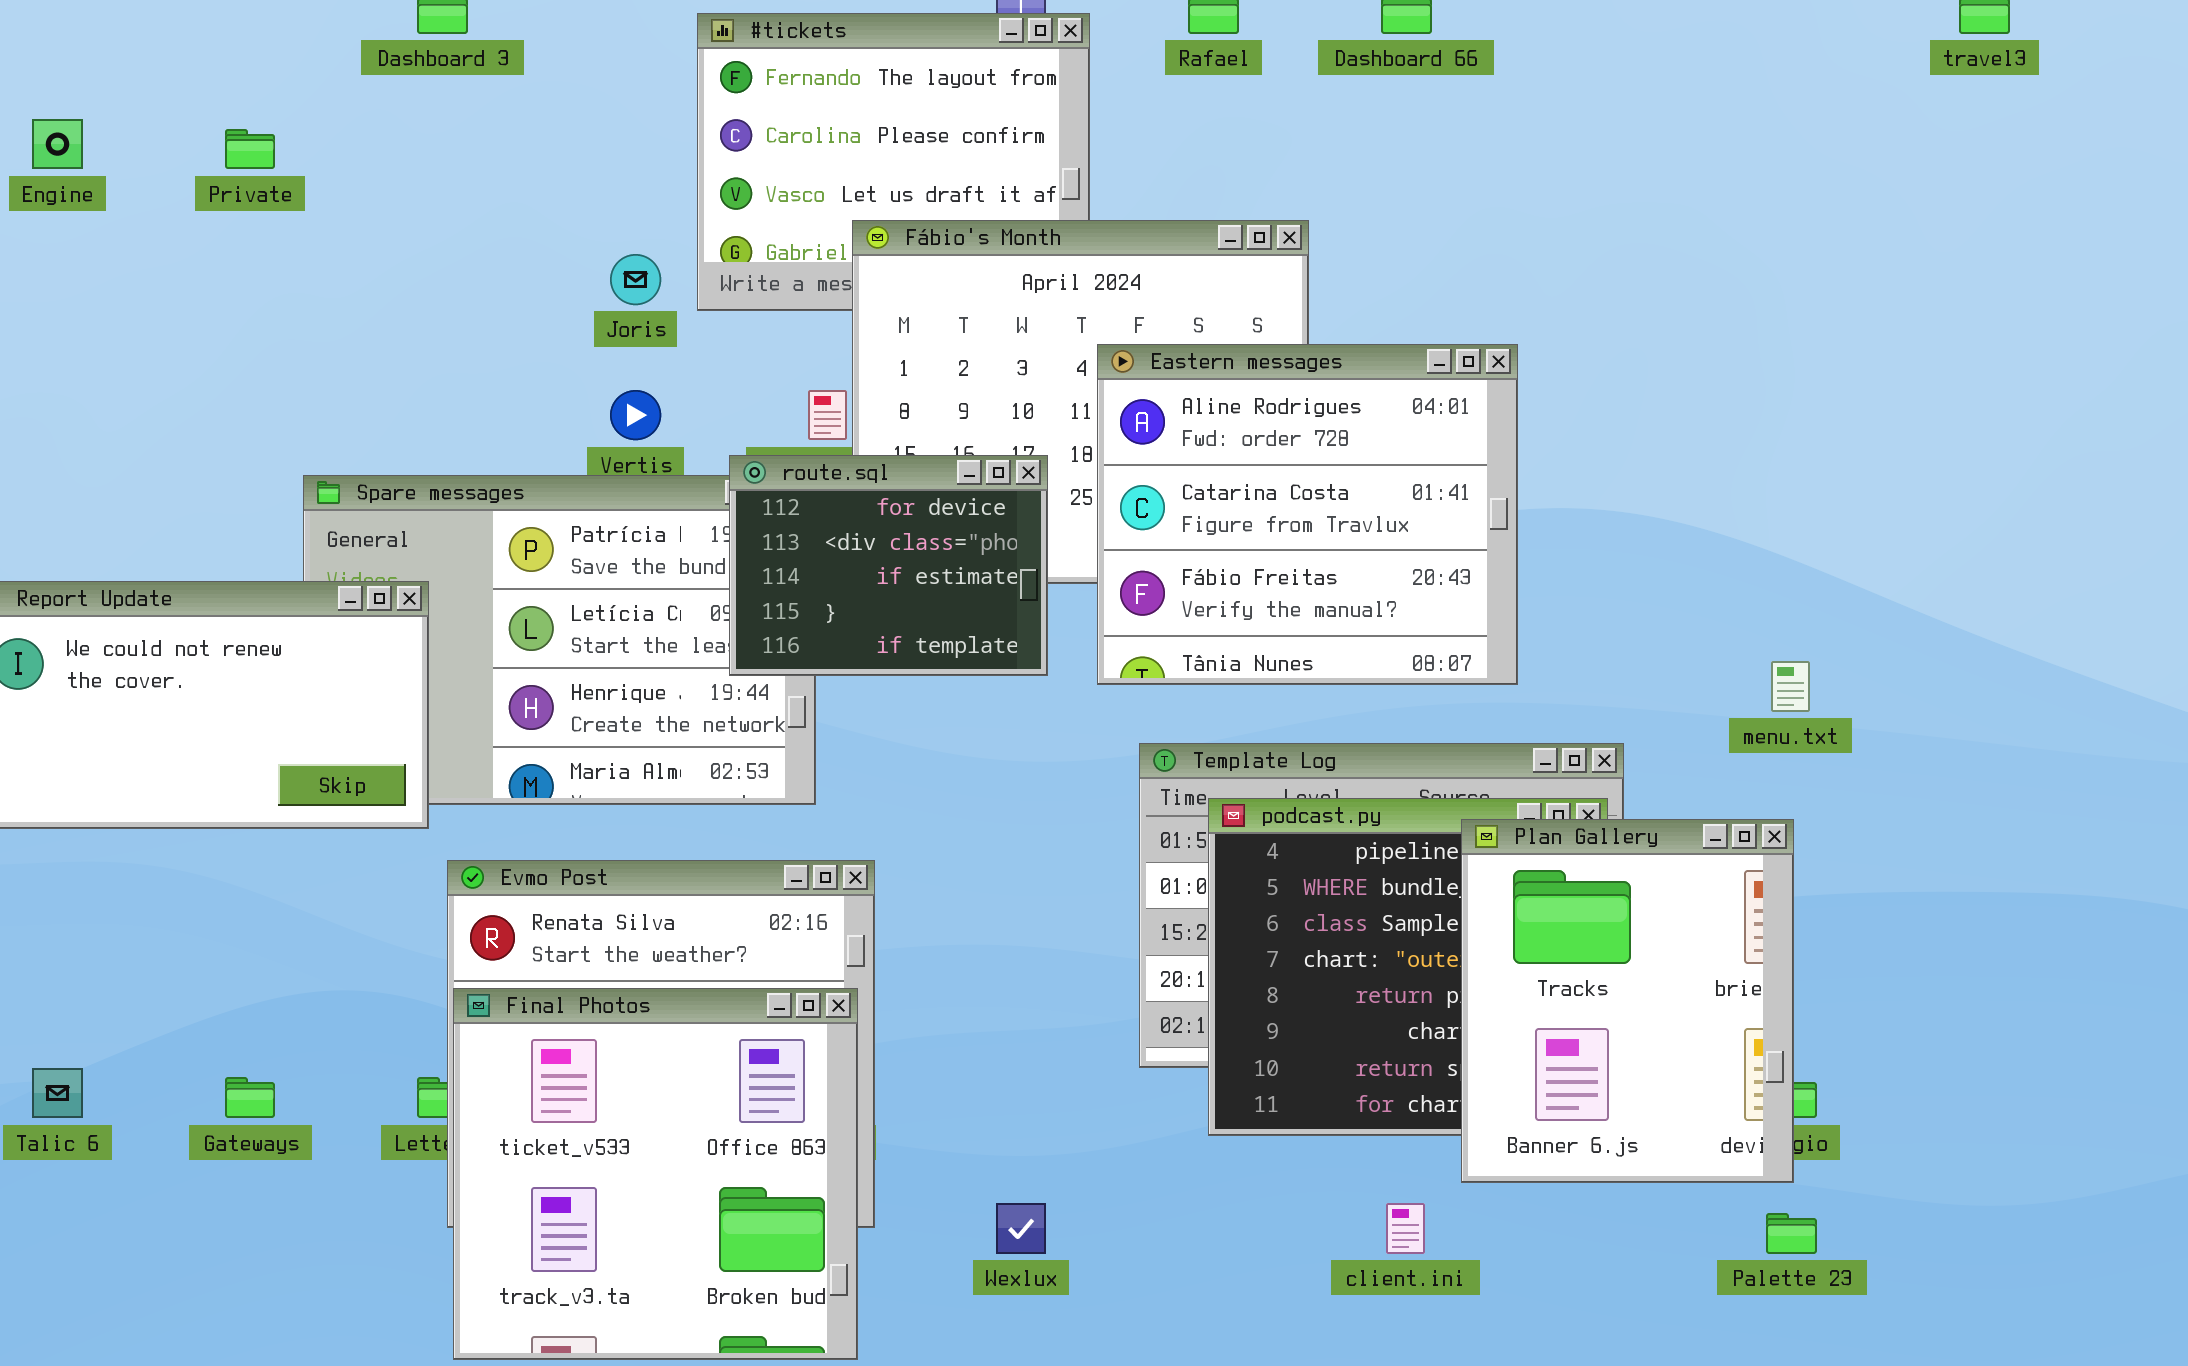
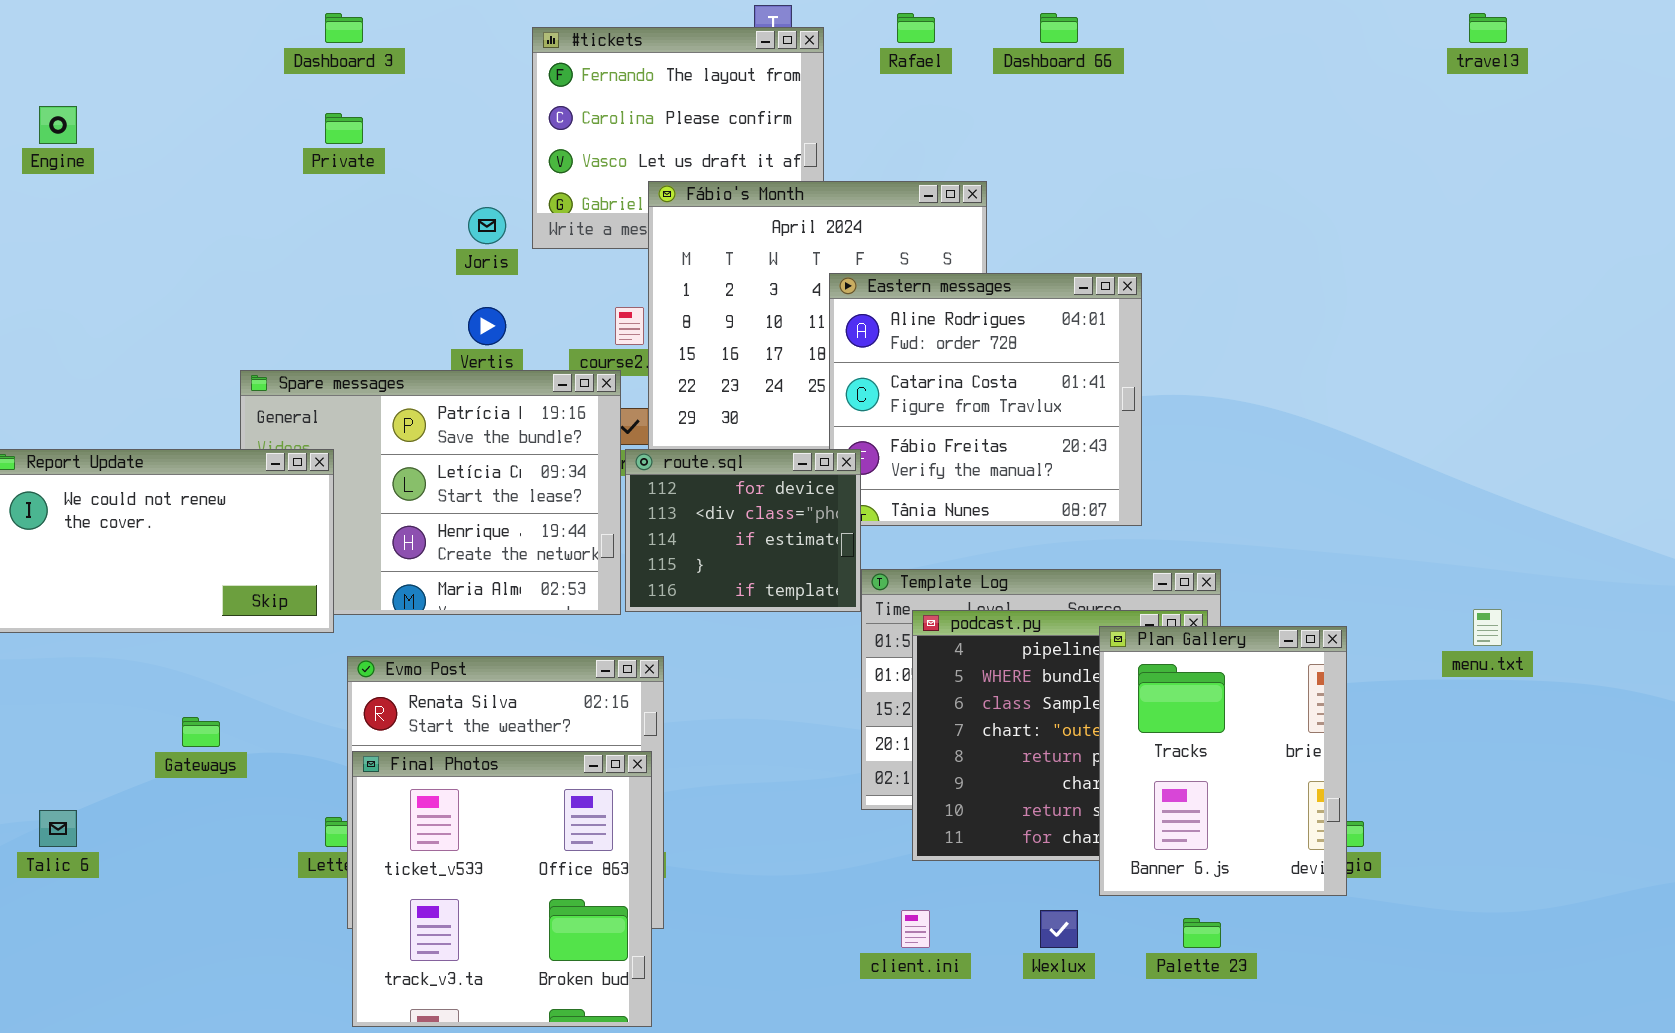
Private: [225,129,275,169] -> [325,113,363,144], moved
route.sql: [729,455,1048,676] -> [625,449,861,612], moved
menu.txt: [1771,661,1810,712] -> [1473,609,1502,646], moved
Gateways: [225,1077,275,1118] -> [182,717,220,747], moved
Wexlux: [996,1203,1046,1254] -> [1040,910,1078,948], moved
client.ini: [1386,1203,1425,1254] -> [901,910,930,948], moved
Palette 23: [1766,1213,1817,1254] -> [1183,918,1221,948], moved

